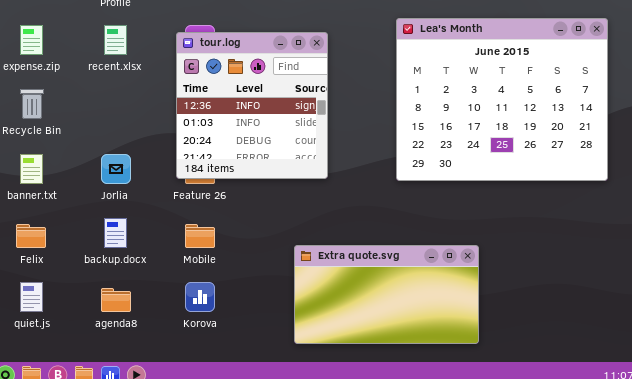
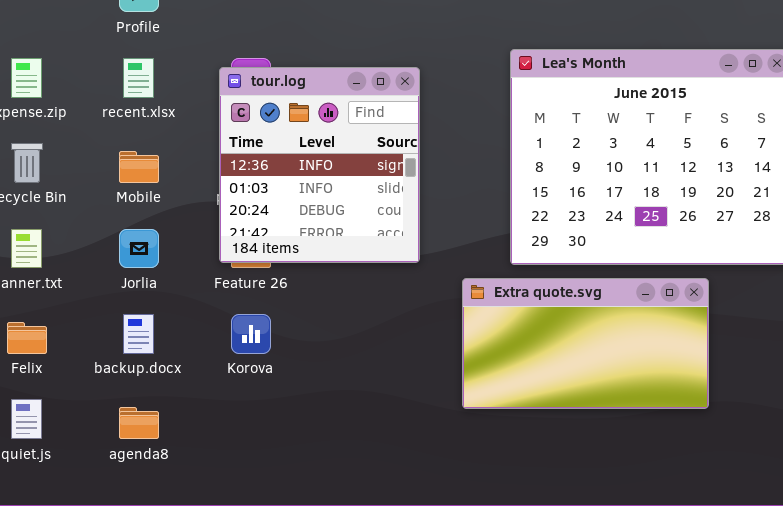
Mobile: [185,224,215,248] -> [119,151,159,183], moved
Extra quote.svg: [294,245,479,344] -> [462,278,709,409], moved
Korova: [185,282,215,312] -> [231,314,271,354], moved

